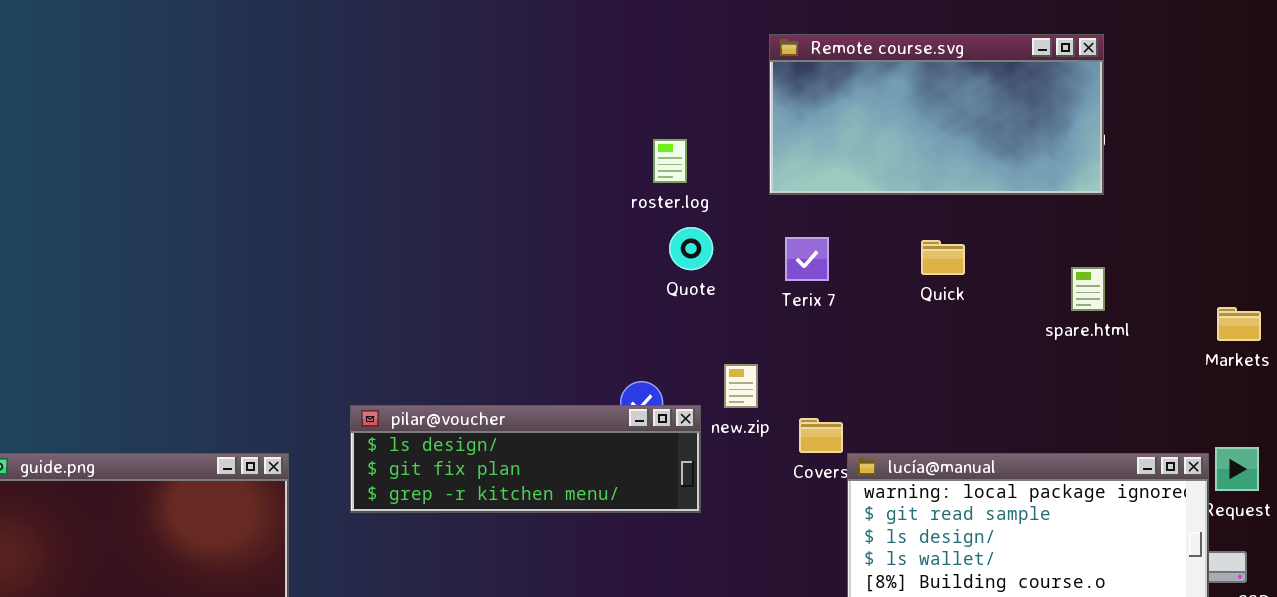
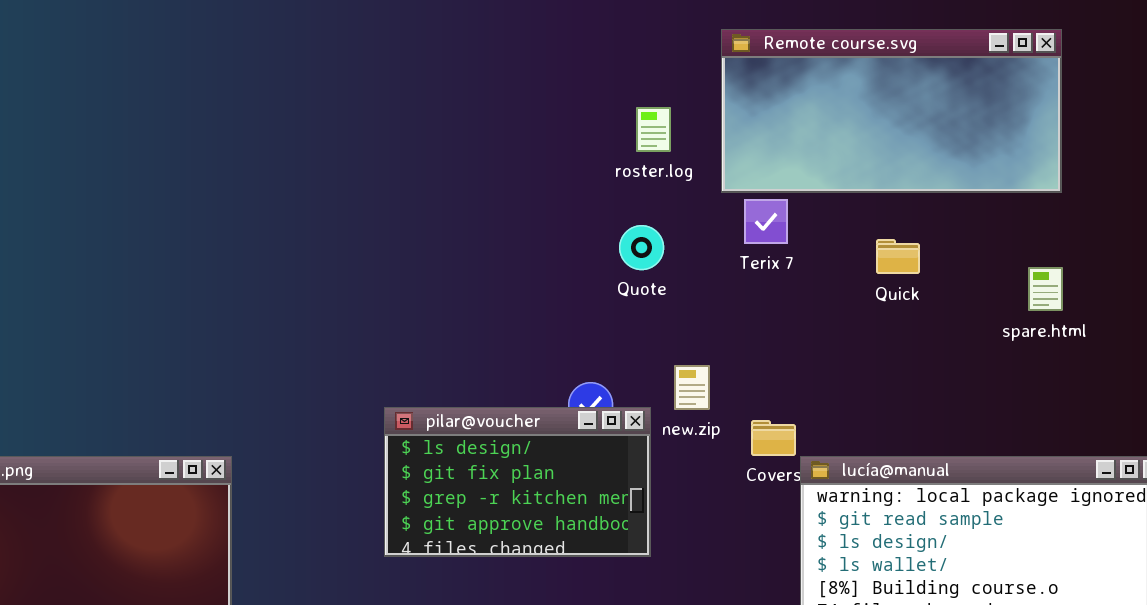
roster.log: [653,139,687,183] -> [636,107,671,152], moved
Terix 7: [785,237,829,281] -> [744,199,788,244], moved
pilar@voucher: [350,405,701,513] -> [384,407,651,557], resized

